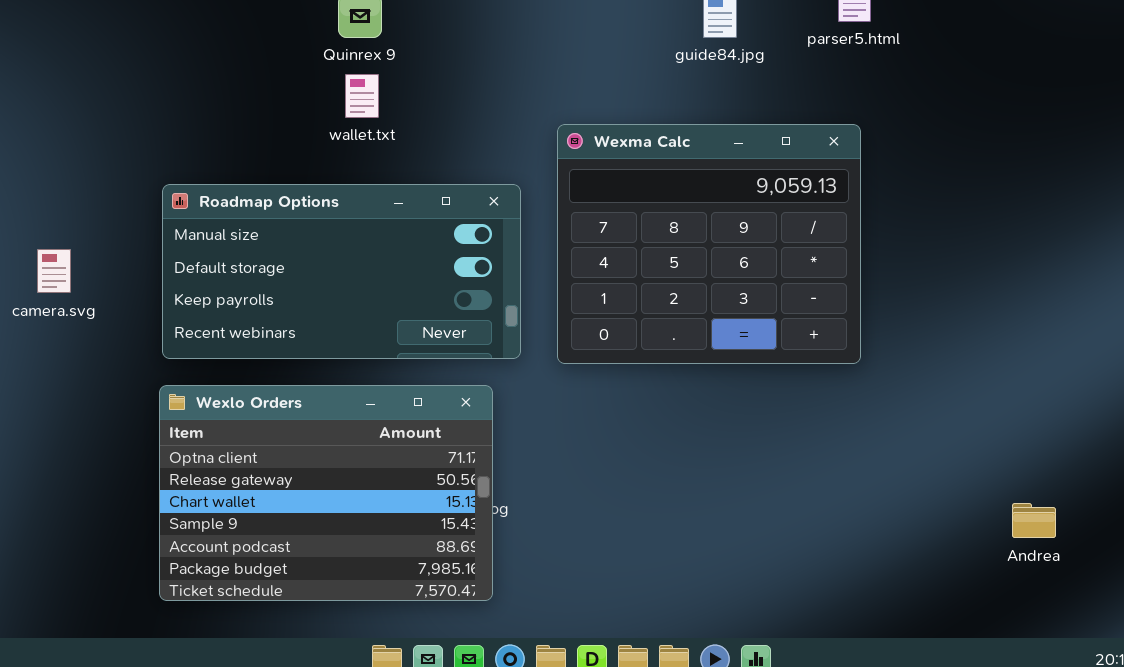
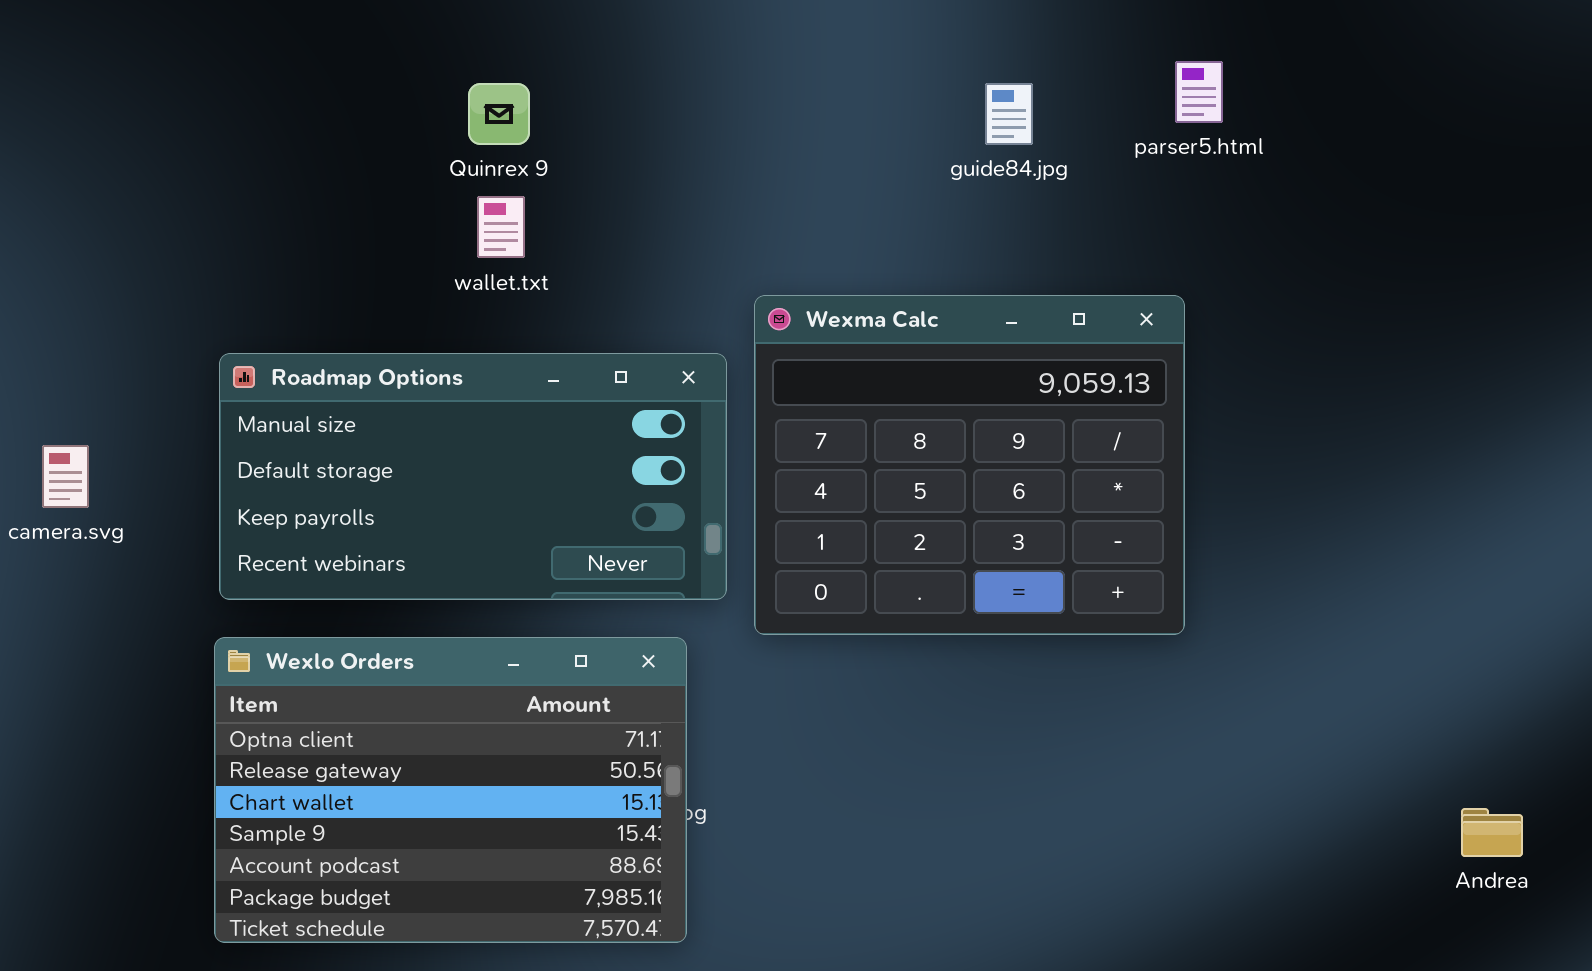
Wexma Calc: [557,124,861,364] -> [754,295,1185,635], moved
Andrea: [1012,503,1056,538] -> [1461,808,1523,857], moved

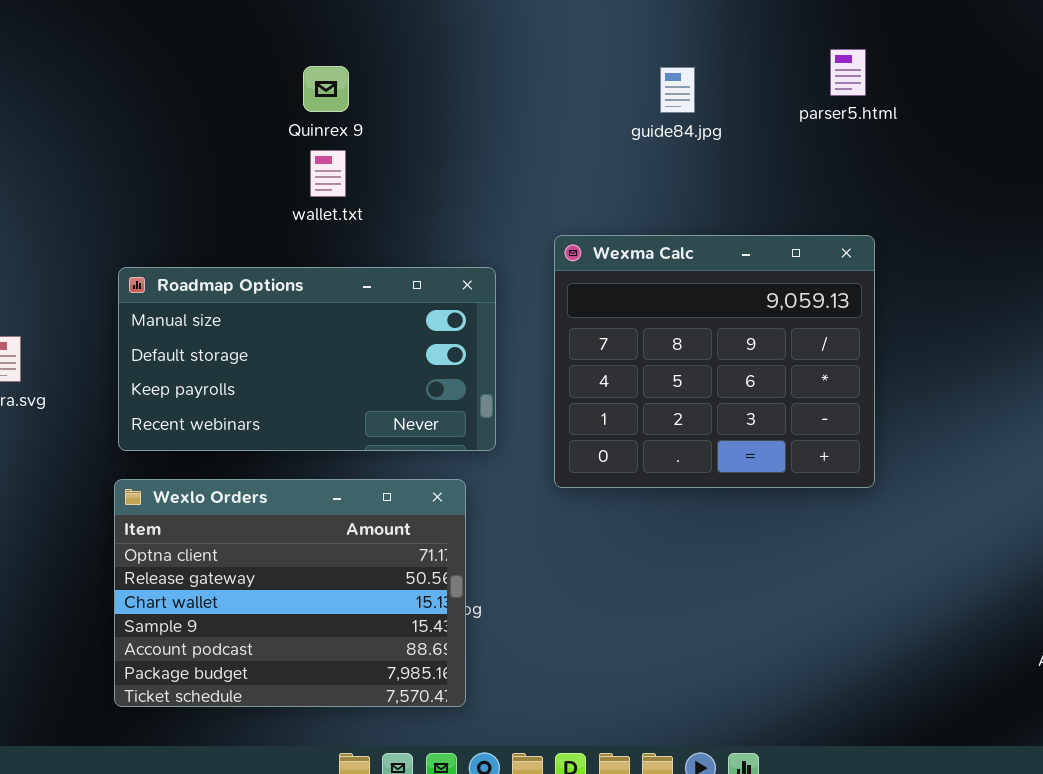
guide84.jpg: [985,83,1033,145] -> [660,67,695,113], moved
Wexma Calc: [754,295,1185,635] -> [554,235,875,488], moved

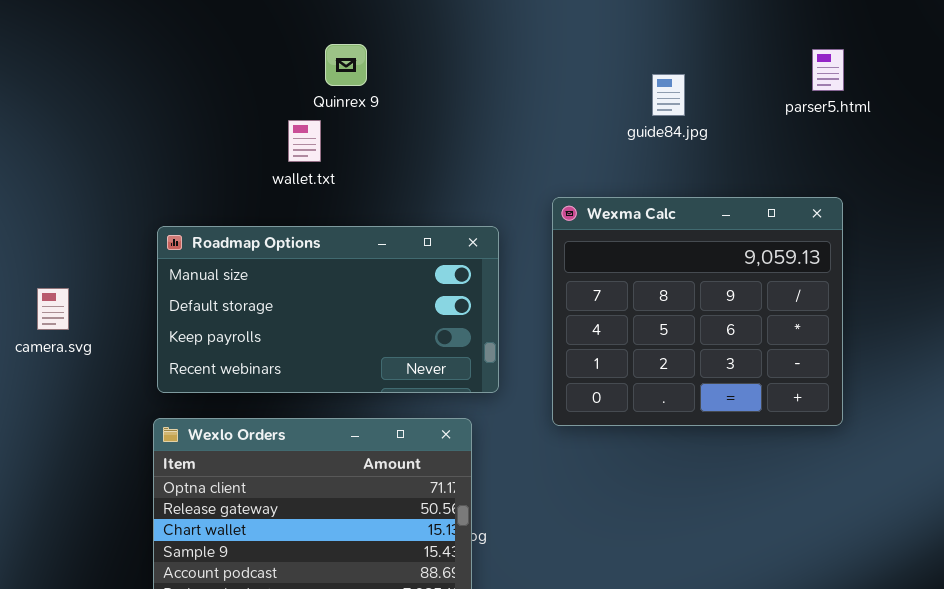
parser5.html: [830,49,866,96] -> [812,49,844,91], moved
guide84.jpg: [660,67,695,113] -> [652,74,685,116], moved
wallet.txt: [310,150,346,197] -> [288,120,321,162], moved

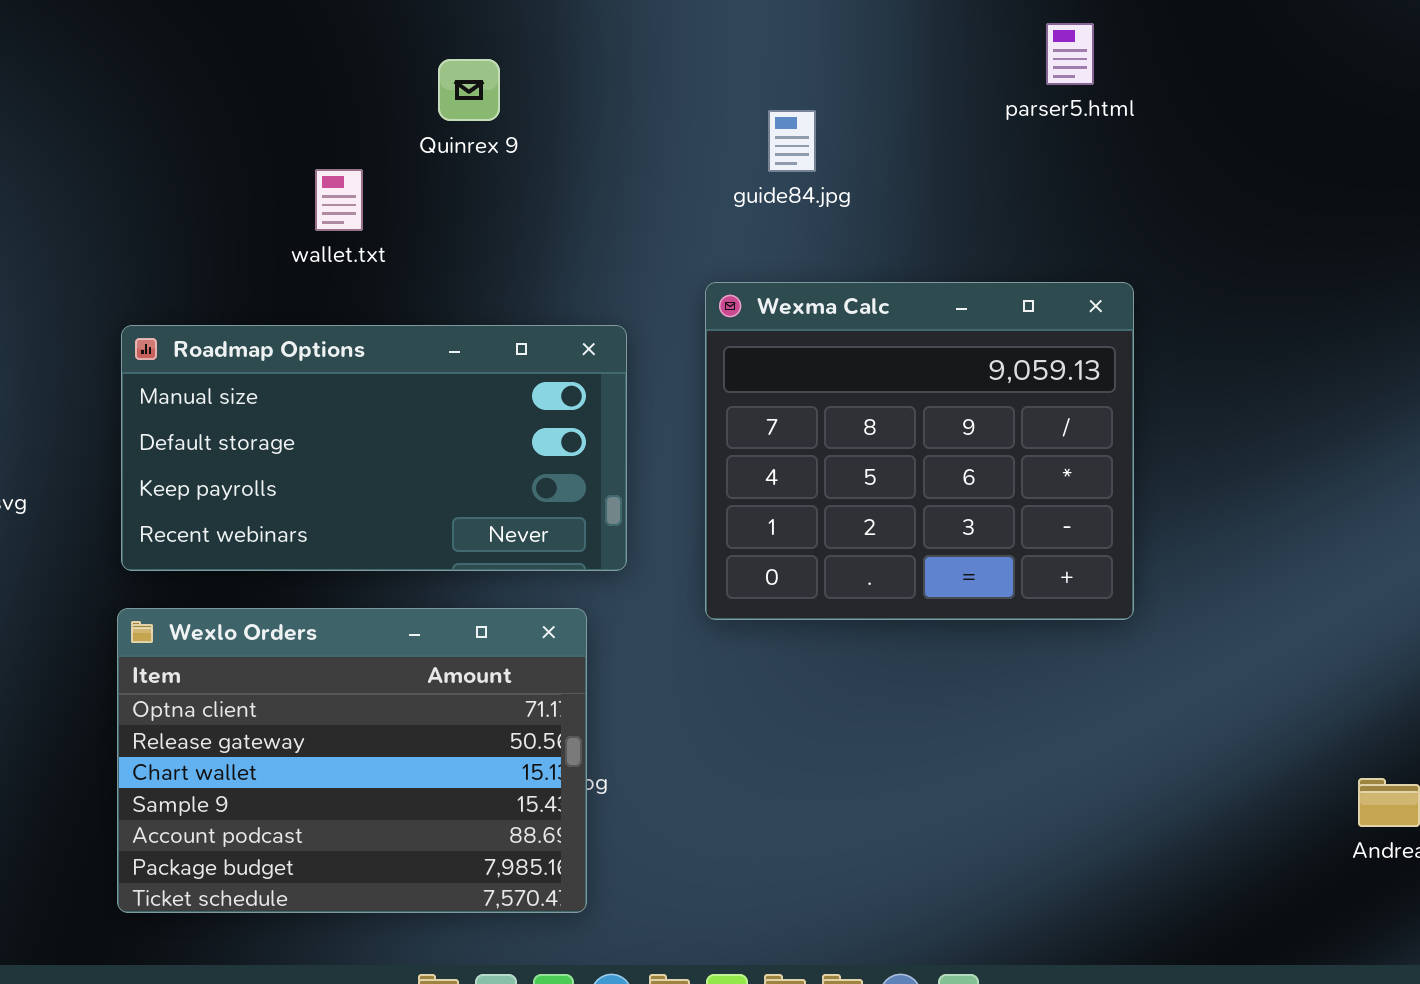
Quinrex 9: [325,44,367,86] -> [438,59,500,121], moved
parser5.html: [812,49,844,91] -> [1046,23,1094,85], moved
guide84.jpg: [652,74,685,116] -> [768,110,816,172], moved

